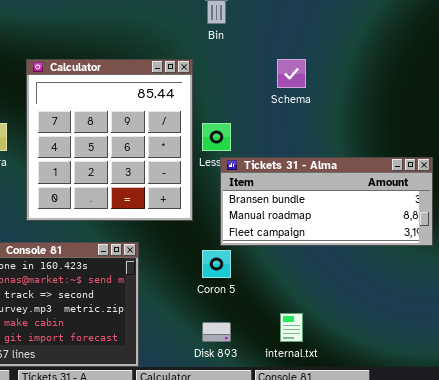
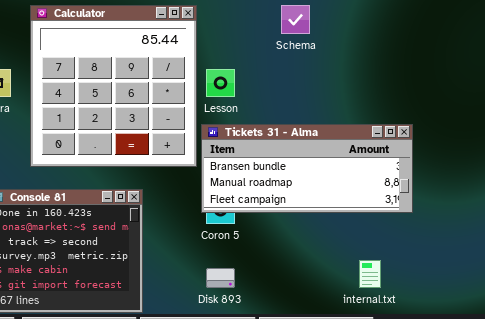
Tickets 31 - Alma: [220,157,433,246] -> [201,124,413,213], moved
internal.txt: [280,313,303,342] -> [359,260,381,288], moved

